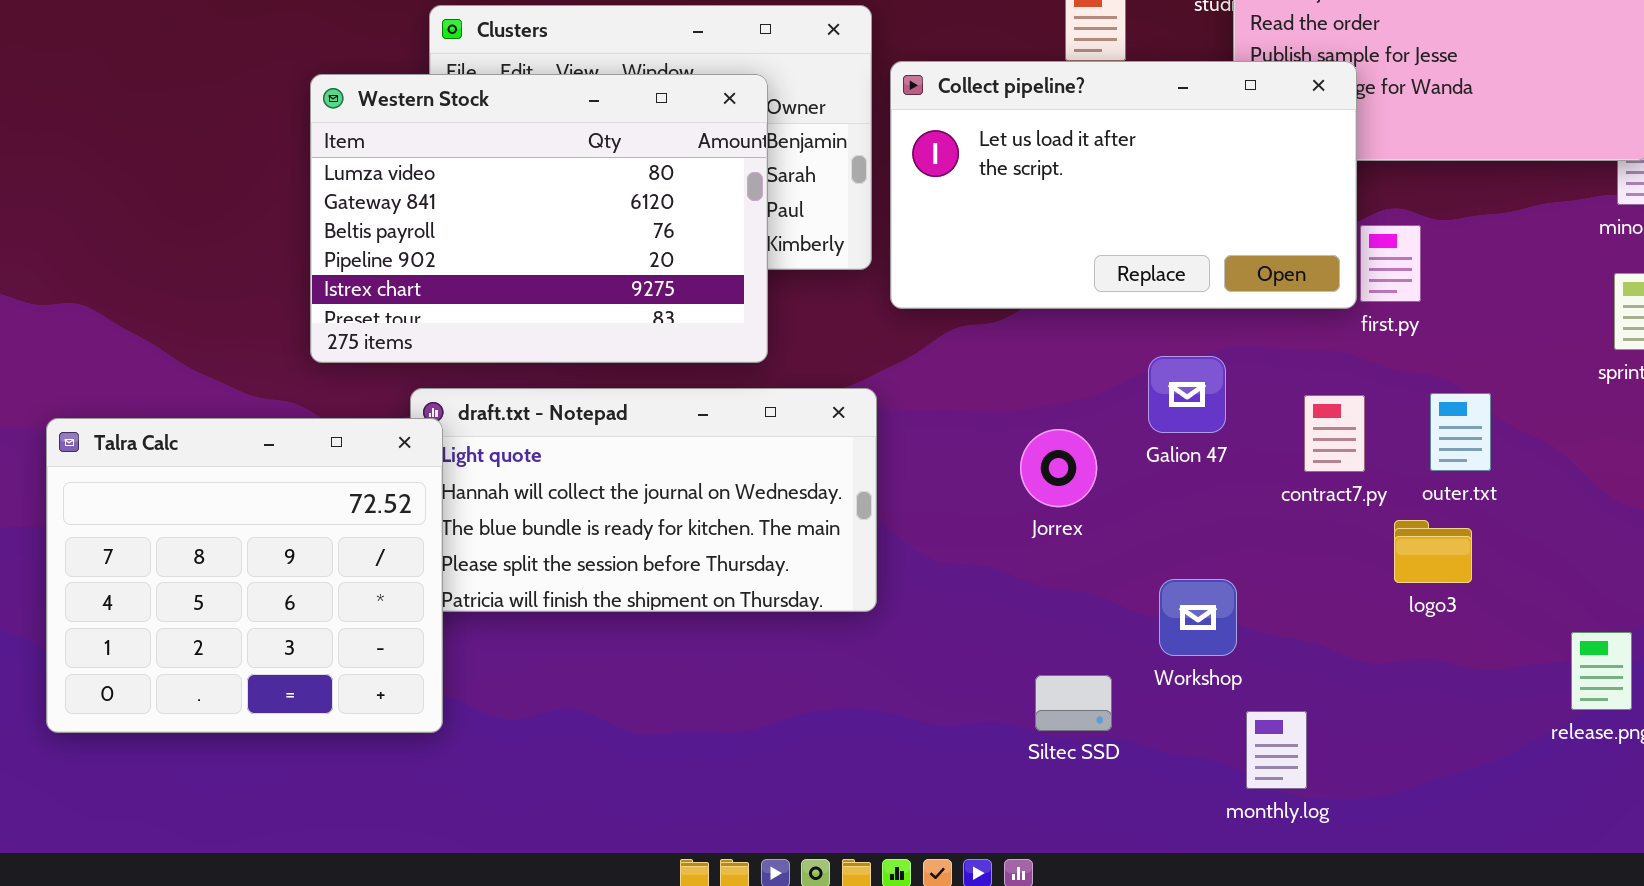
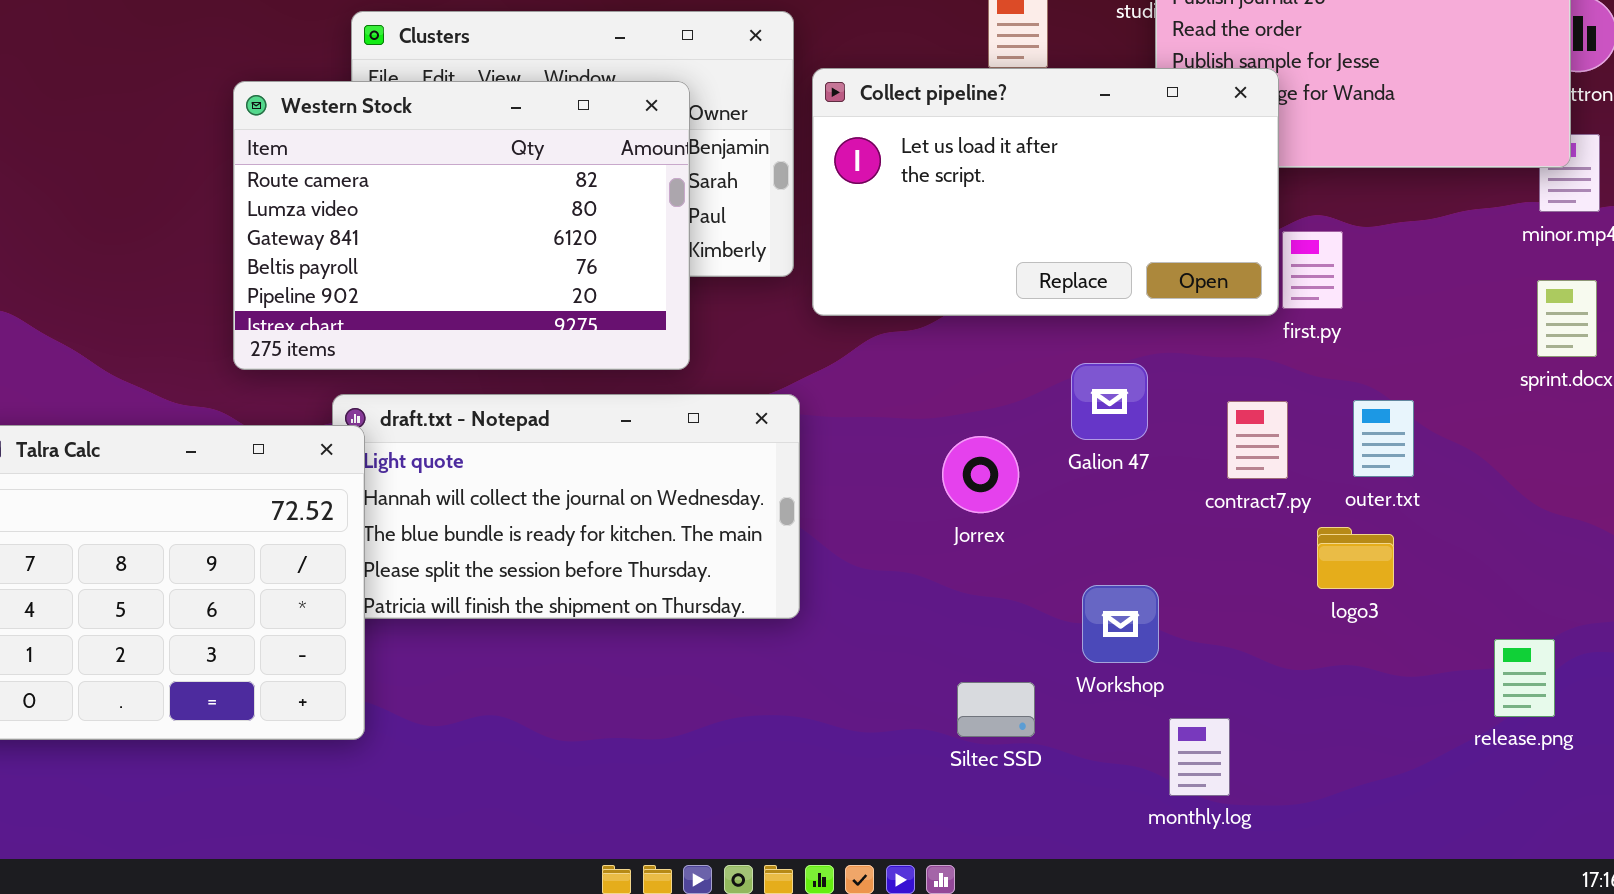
Western Stock: [310,74,768,363] -> [233,81,690,370], scrolled up 1 row

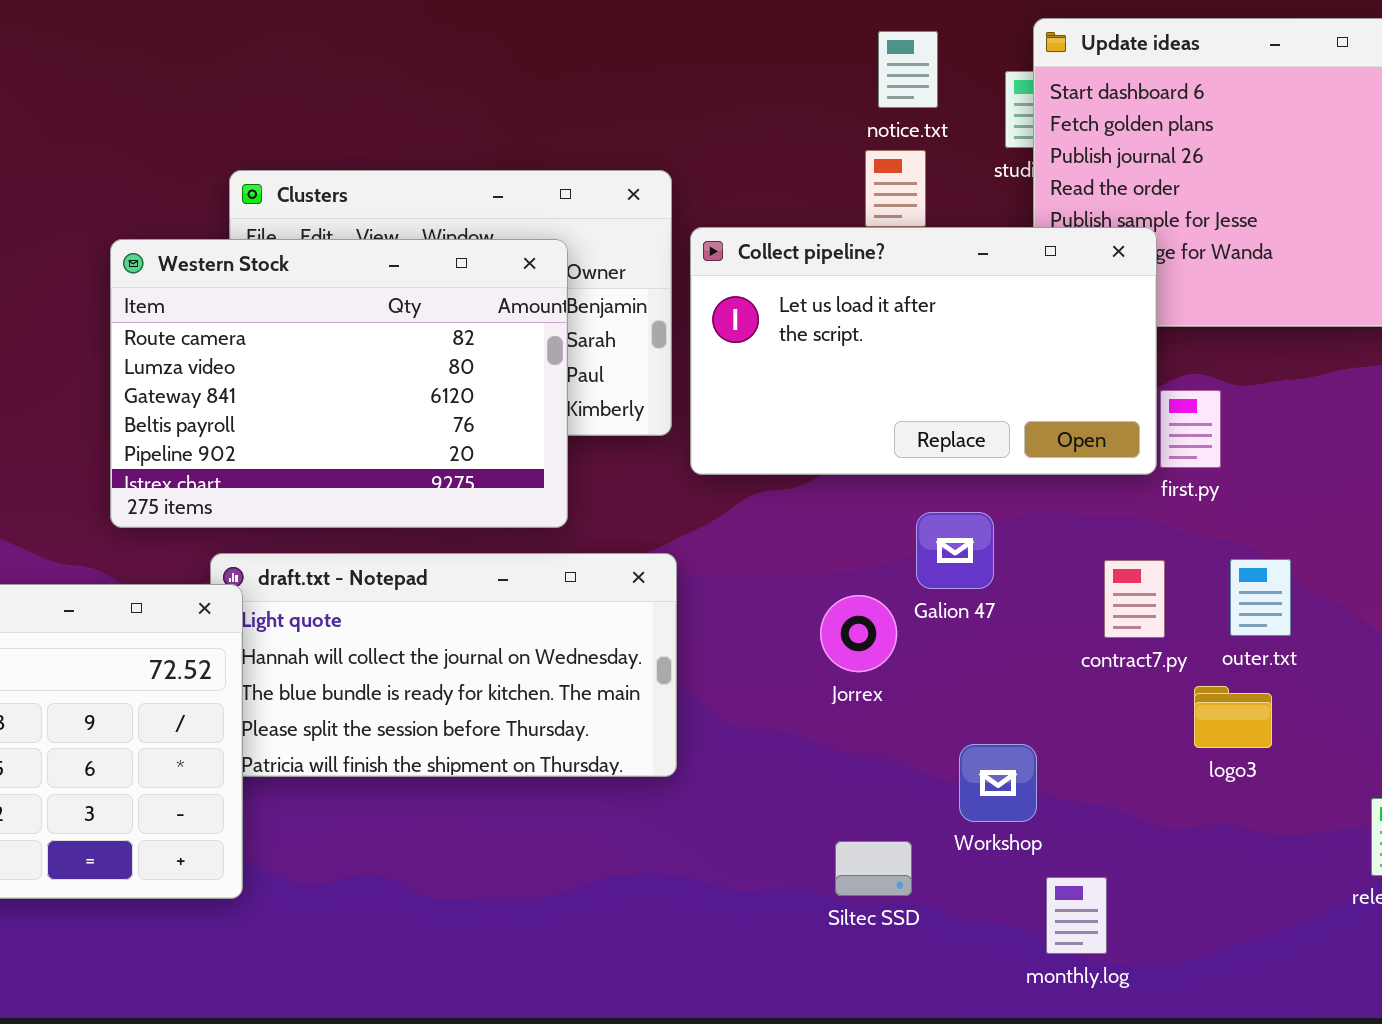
Galion 47: [1071,363,1148,440] -> [916,512,994,589], moved

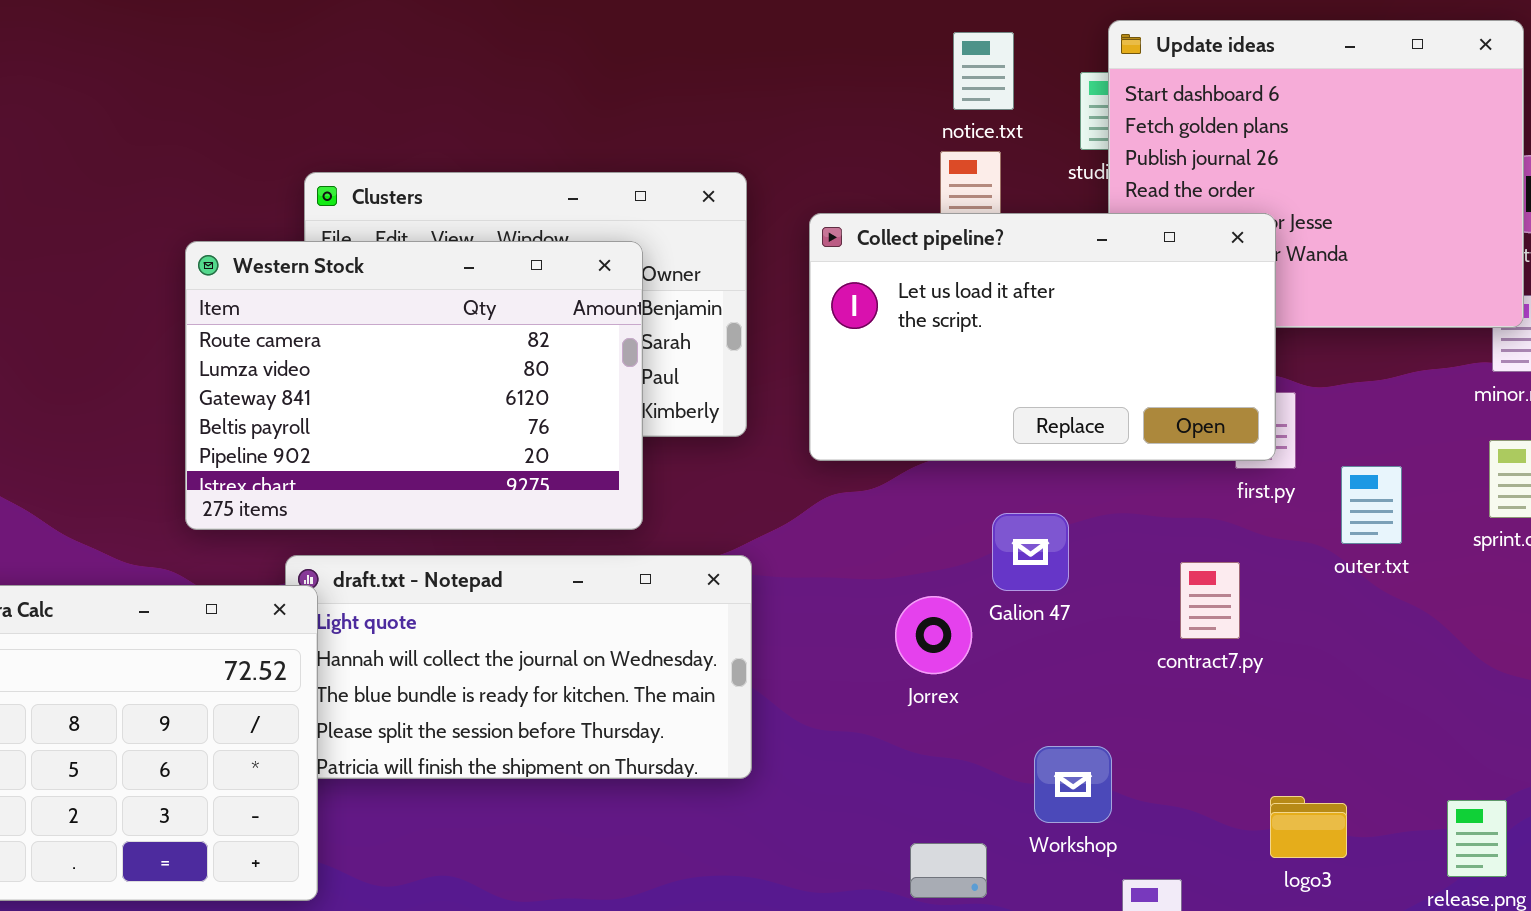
Collect pipeline?: [690,227,1157,475] -> [809,213,1276,461], moved
outer.txt: [1230,559,1291,636] -> [1341,466,1402,544], moved
logo3: [1194,686,1272,748] -> [1270,796,1347,858], moved

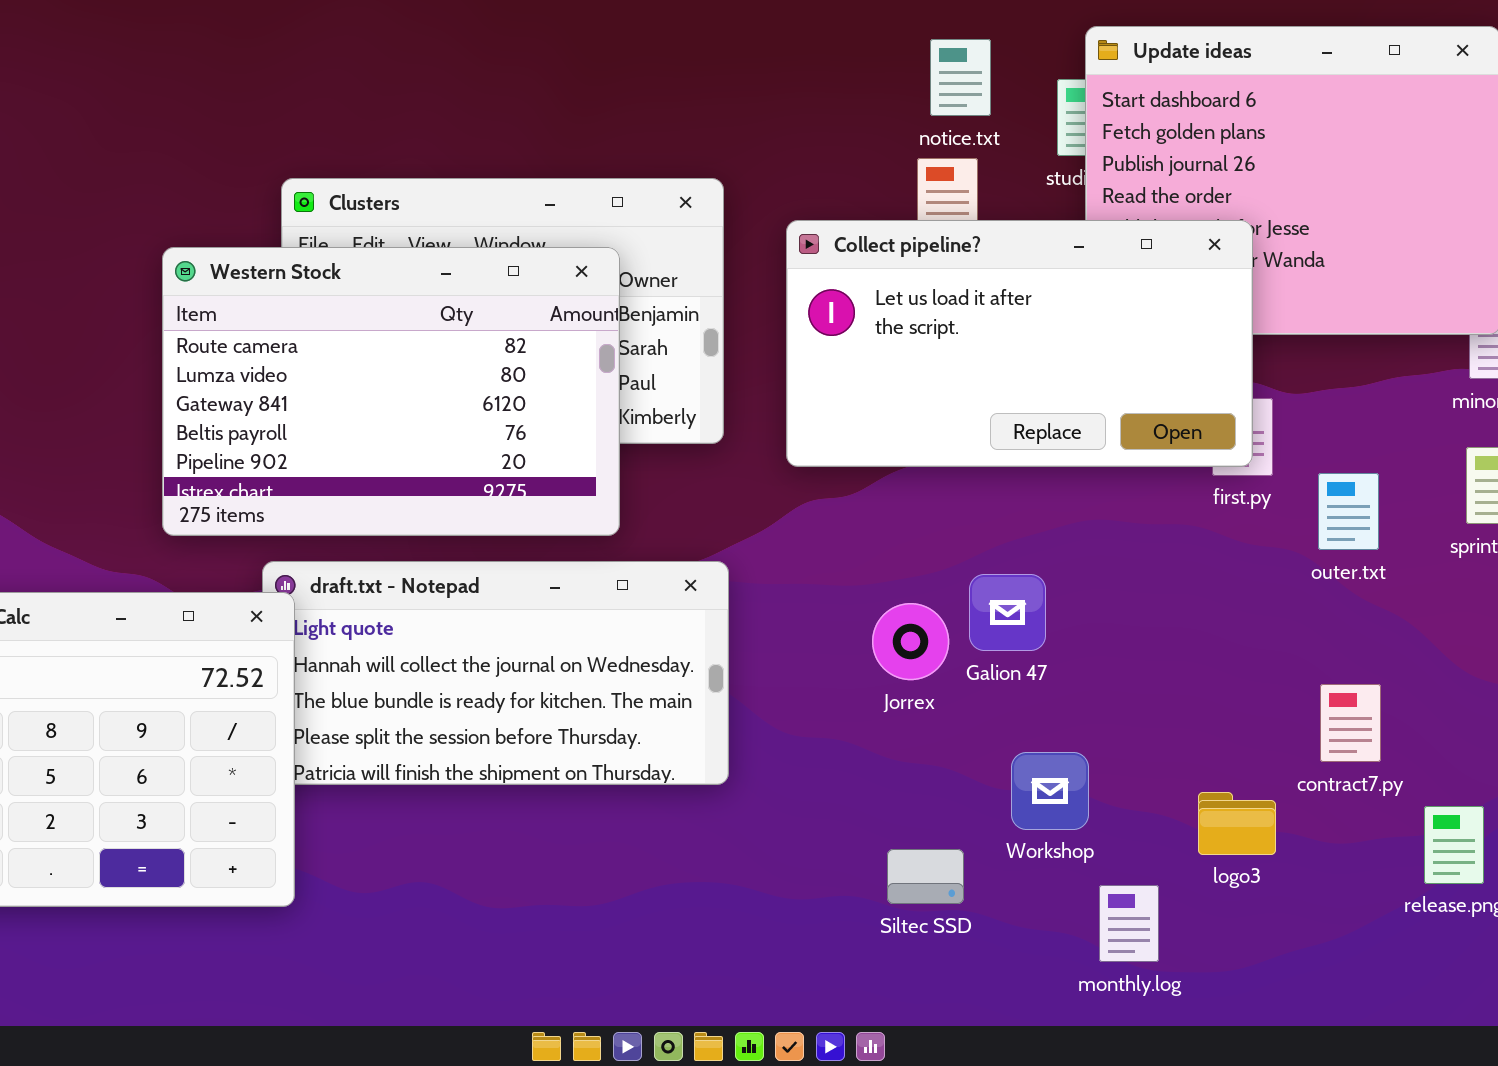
Galion 47: [992,513,1069,591] -> [969,574,1046,651], moved
contract7.py: [1180,562,1240,639] -> [1320,684,1381,762], moved
logo3: [1270,796,1347,858] -> [1198,792,1276,855], moved

